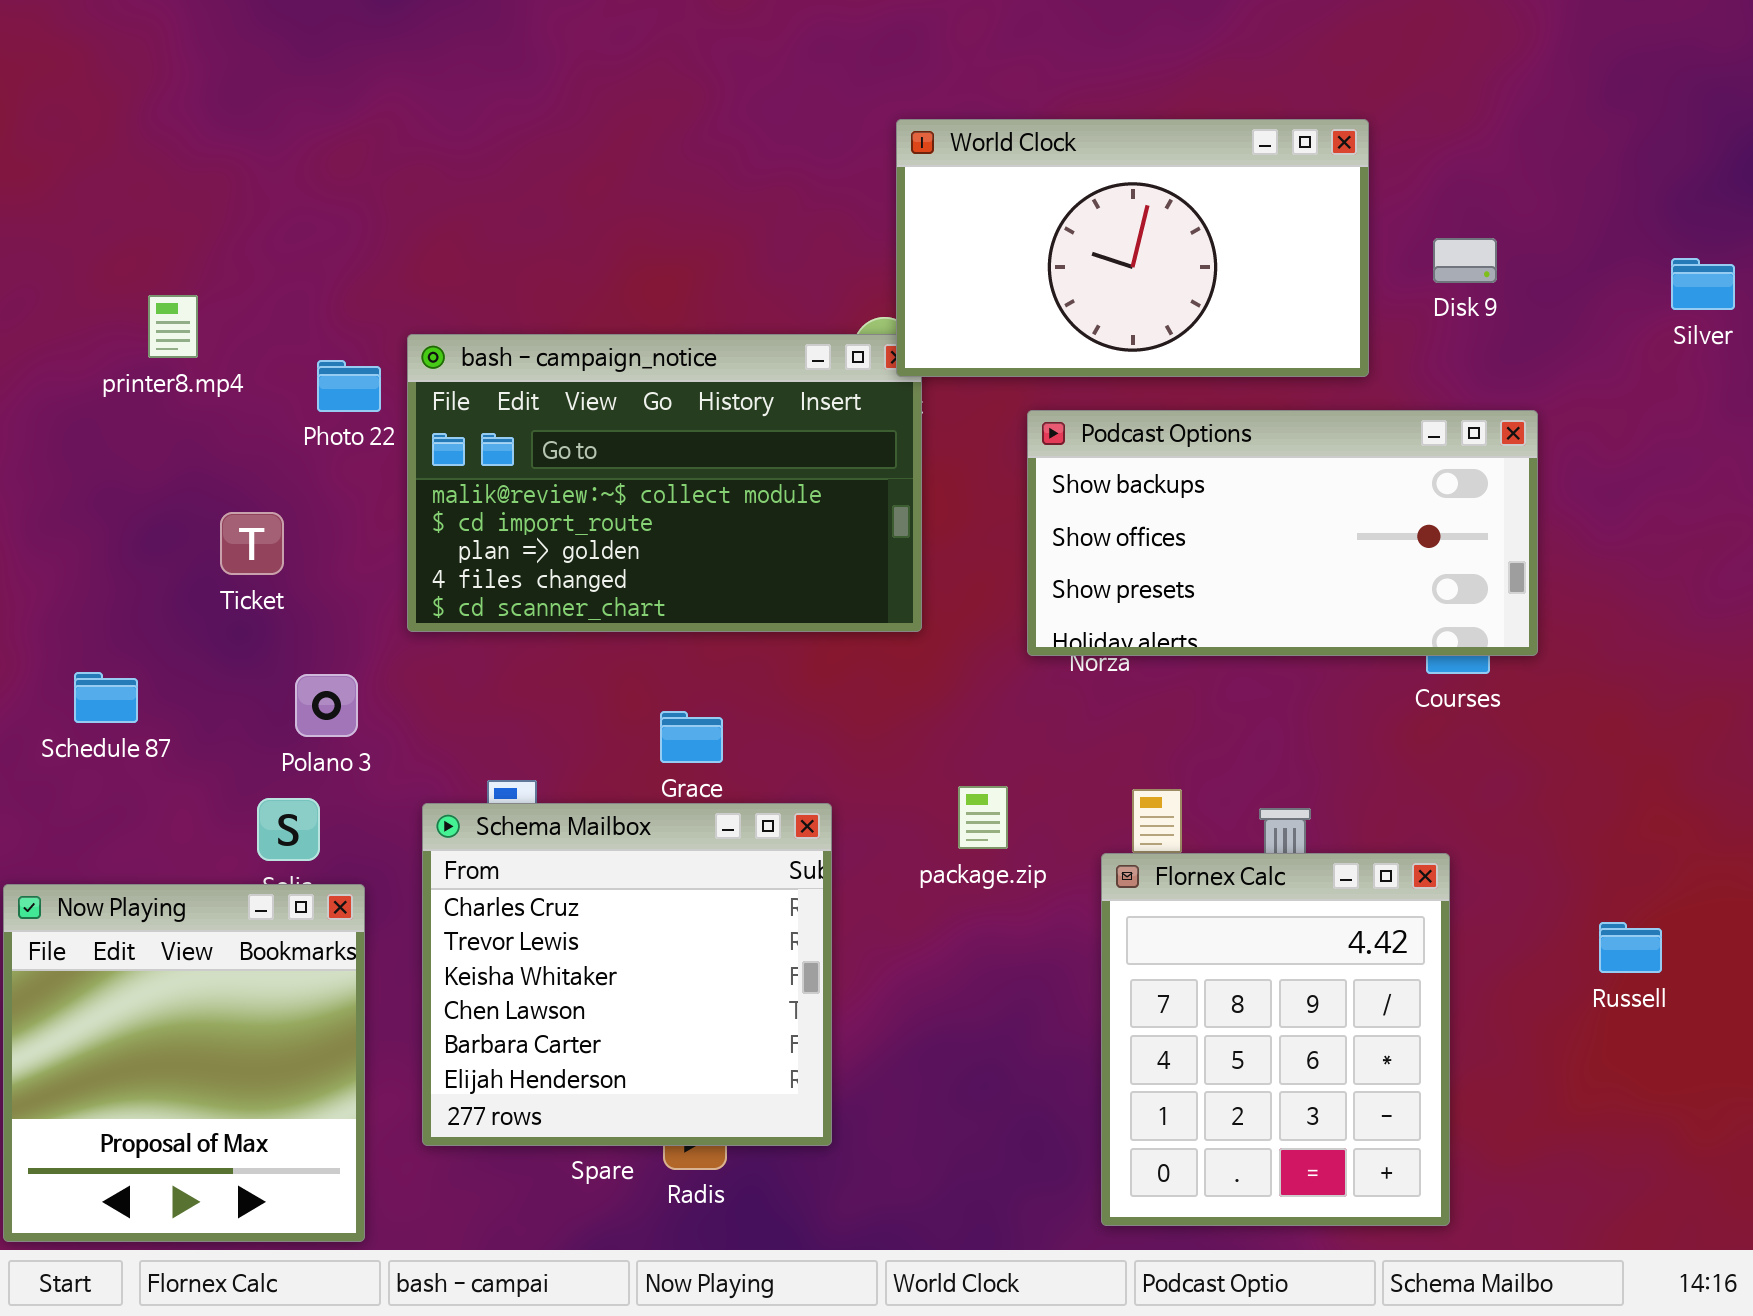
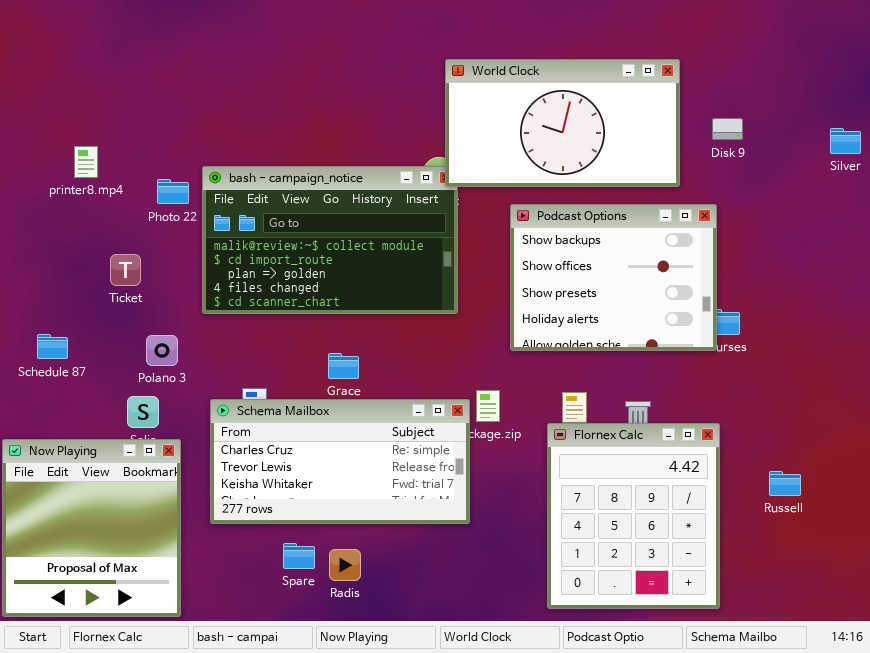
Podcast Options: [1027,410,1538,656] -> [510,204,717,351], resized
Schema Mailbox: [422,803,832,1146] -> [210,399,470,524], resized
Russell: [1599,922,1662,973] -> [769,471,801,496], moved

